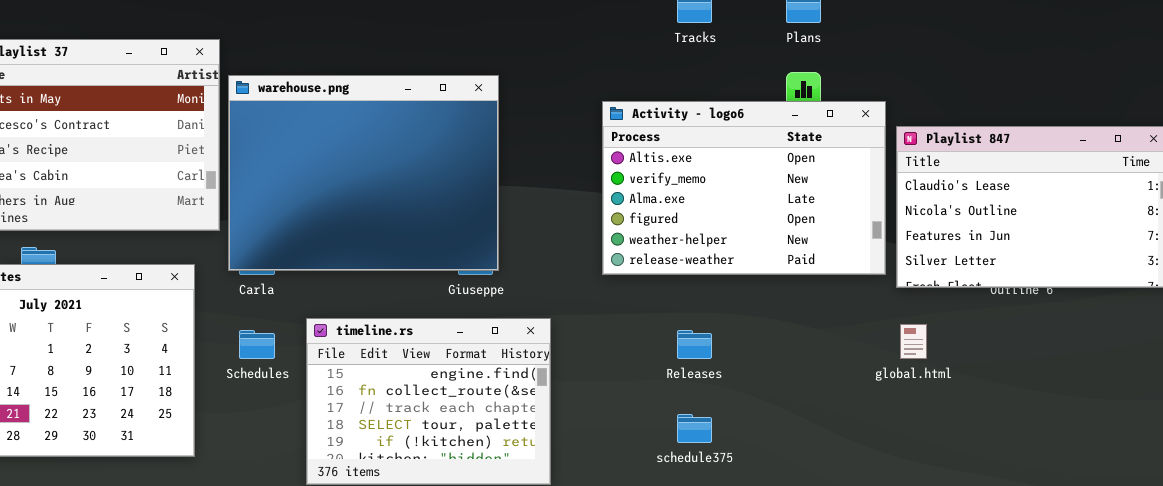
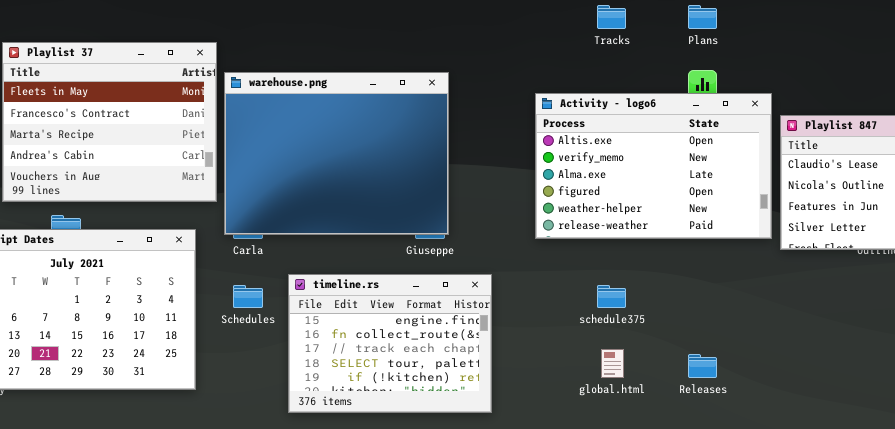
global.html: [900,324,927,359] -> [601,349,624,378], moved
Releases: [677,330,712,359] -> [688,354,717,378], moved
schedule375: [677,414,712,443] -> [597,285,626,308], moved

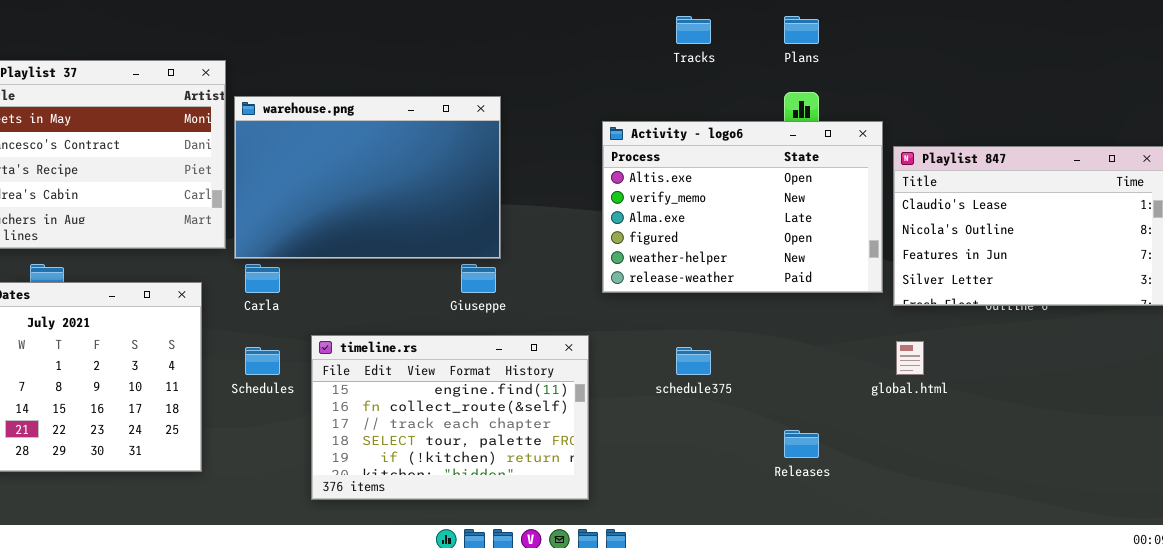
warehouse.png: [224,72,449,235] -> [234,96,501,259], resized
timeline.rs: [288,274,492,413] -> [311,335,589,500], resized
global.html: [601,349,624,378] -> [896,341,924,375], moved

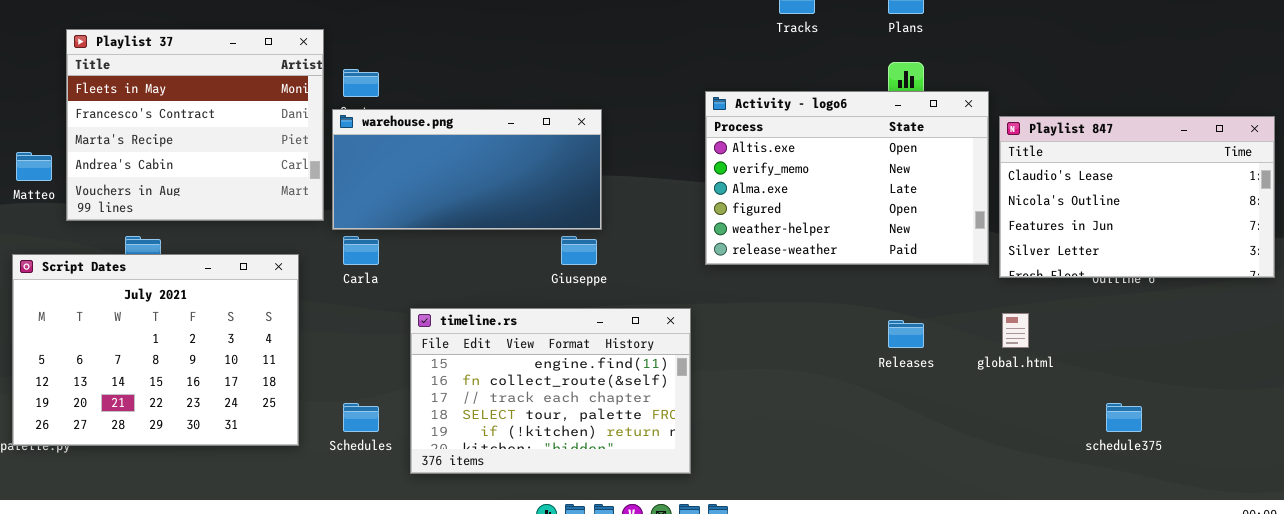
warehouse.png: [234,96,501,259] -> [332,109,602,230], resized
Schedules: [245,347,280,375] -> [343,403,379,432], moved
schedule375: [676,347,711,375] -> [1106,403,1142,432], moved
Releases: [784,430,819,458] -> [888,320,924,348], moved

